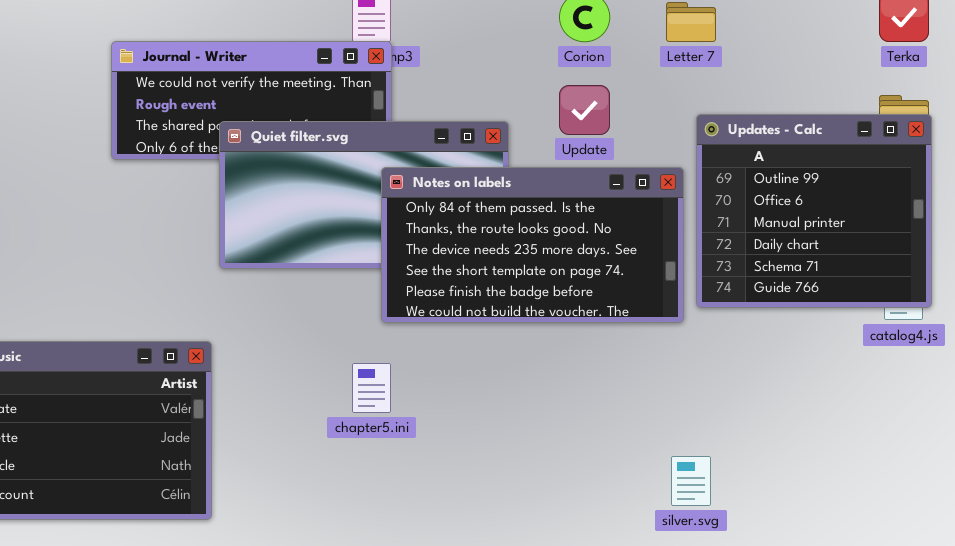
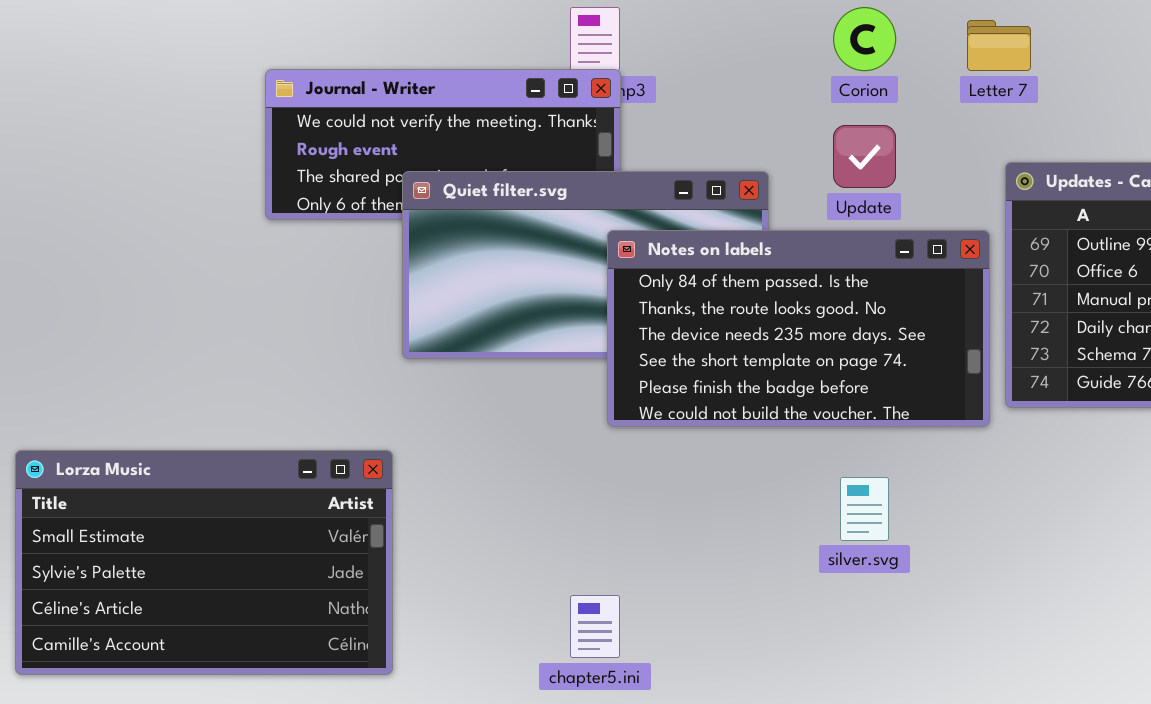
chapter5.ini: [352,363,391,413] -> [570,595,620,658], moved
silver.svg: [671,456,711,506] -> [840,477,889,541], moved

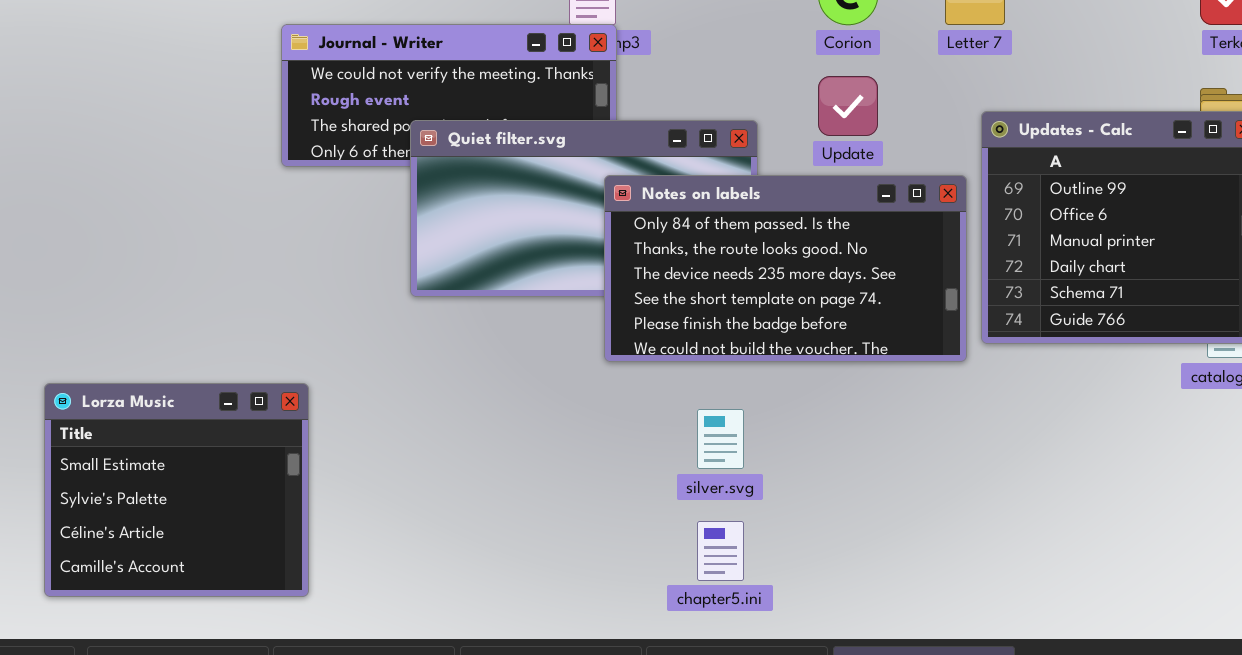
Lorza Music: [15,450,393,675] -> [44,383,309,597], resized
silver.svg: [840,477,889,541] -> [697,409,744,469], moved
chapter5.ini: [570,595,620,658] -> [697,521,744,581], moved

